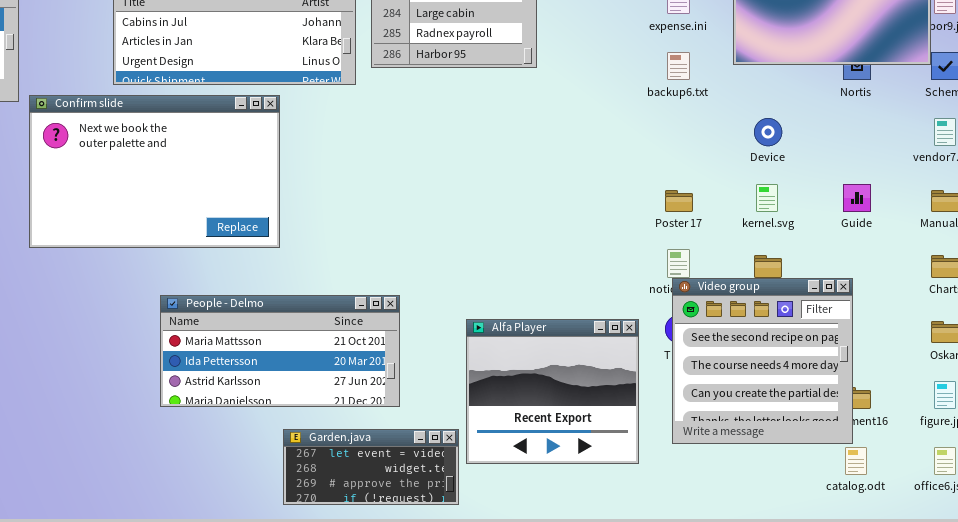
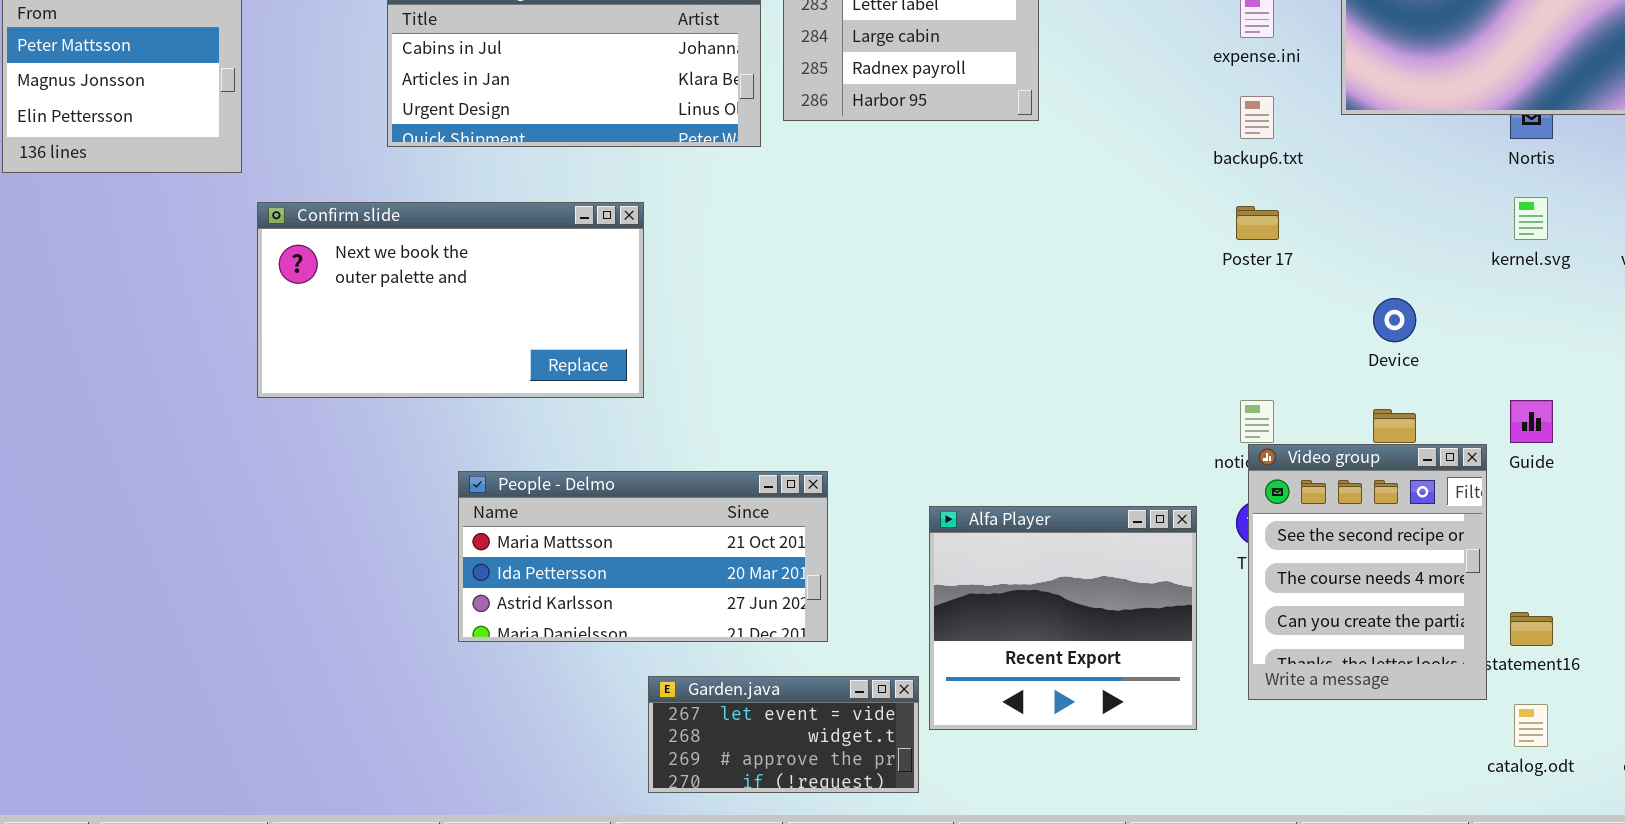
Confirm slide: [29,95,280,248] -> [257,202,644,398], resized
Device: [754,118,782,146] -> [1373,298,1416,342], moved
kernel.svg: [756,184,778,212] -> [1514,197,1548,240], moved
Guide: [843,184,871,212] -> [1510,400,1553,443], moved
Poster 17: [665,190,693,212] -> [1236,206,1279,240], moved
Video group: [672,278,853,444] -> [1248,444,1487,700], resized

